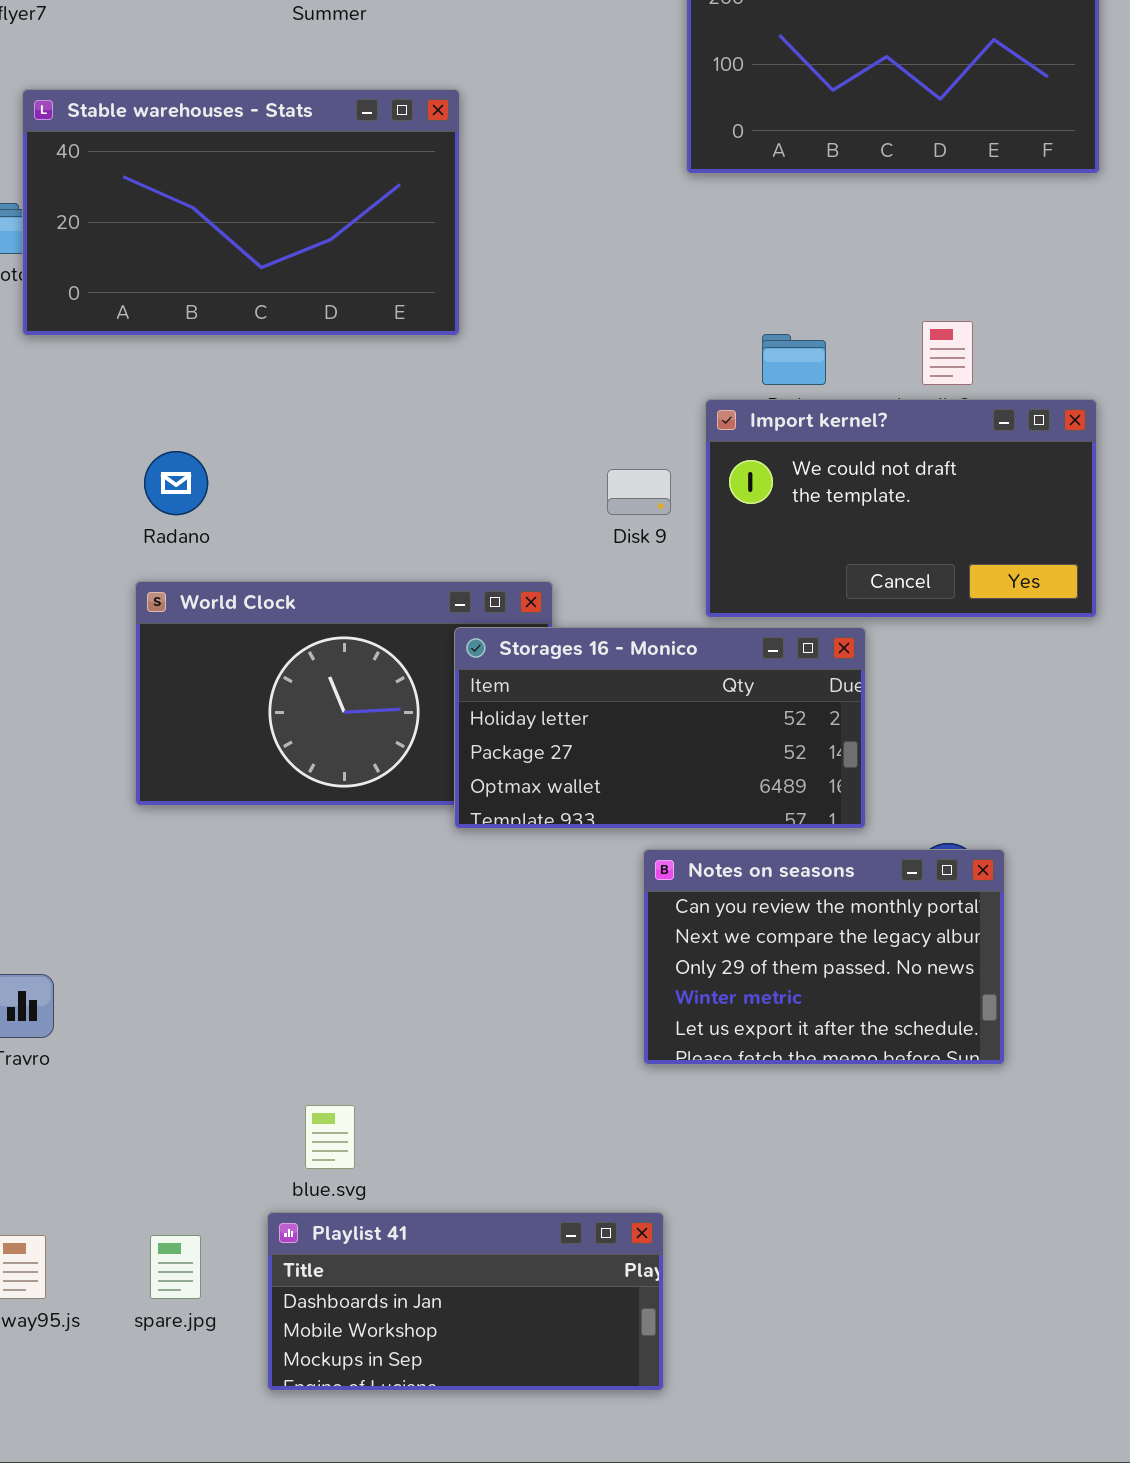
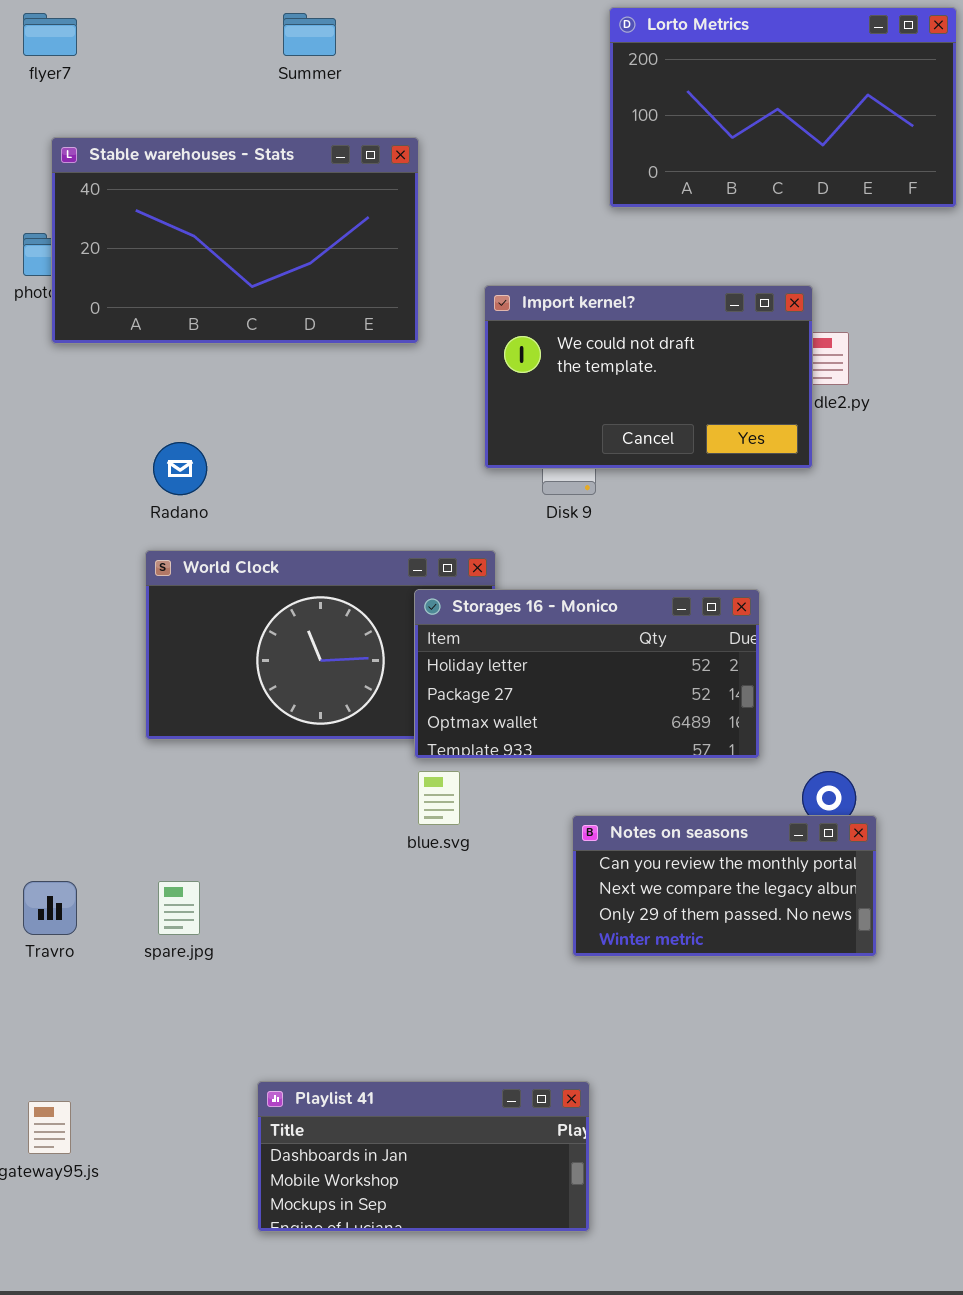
Import kernel?: [705,399,1097,618] -> [484,285,813,469], moved
Notes on seasons: [643,849,1005,1065] -> [572,815,877,957], resized
blue.svg: [305,1105,355,1169] -> [418,771,460,825], moved
spare.jpg: [150,1235,201,1299] -> [158,881,200,935], moved

